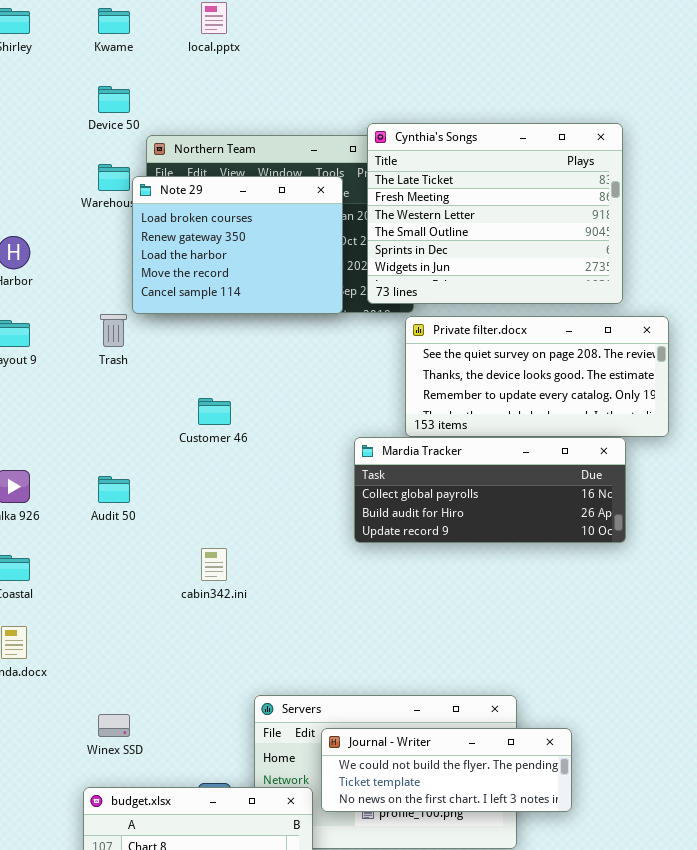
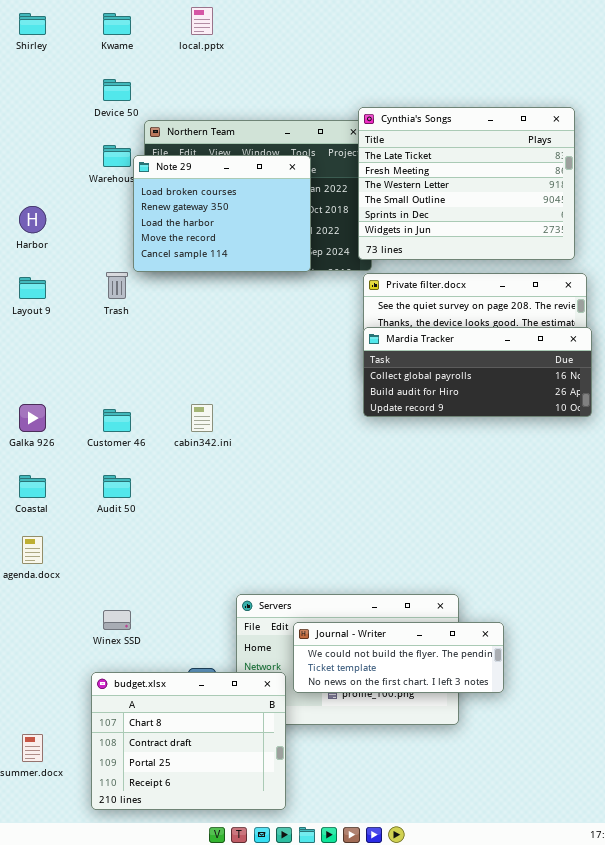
Cynthia's Songs: [367,123,623,304] -> [358,107,575,260], moved
Customer 46: [198,398,231,425] -> [103,409,131,432], moved
Mardia Tracker: [354,437,626,543] -> [363,327,592,417], moved
Audit 50: [98,476,130,503] -> [103,475,131,498], moved
cabin342.ini: [201,548,227,581] -> [191,404,213,432], moved

